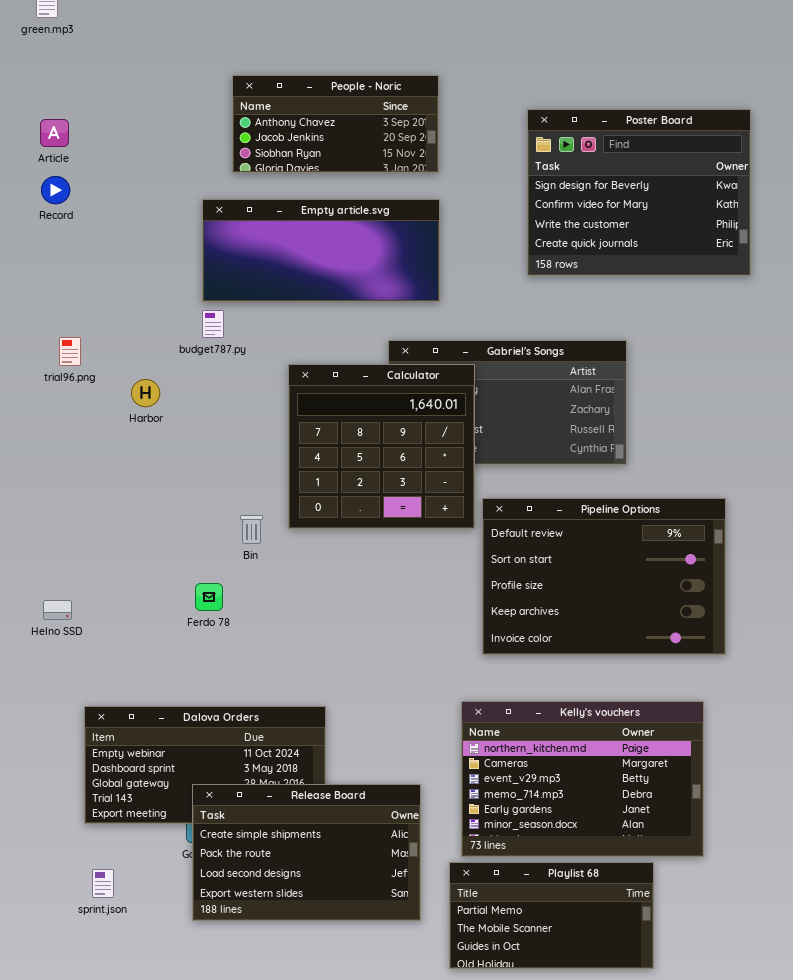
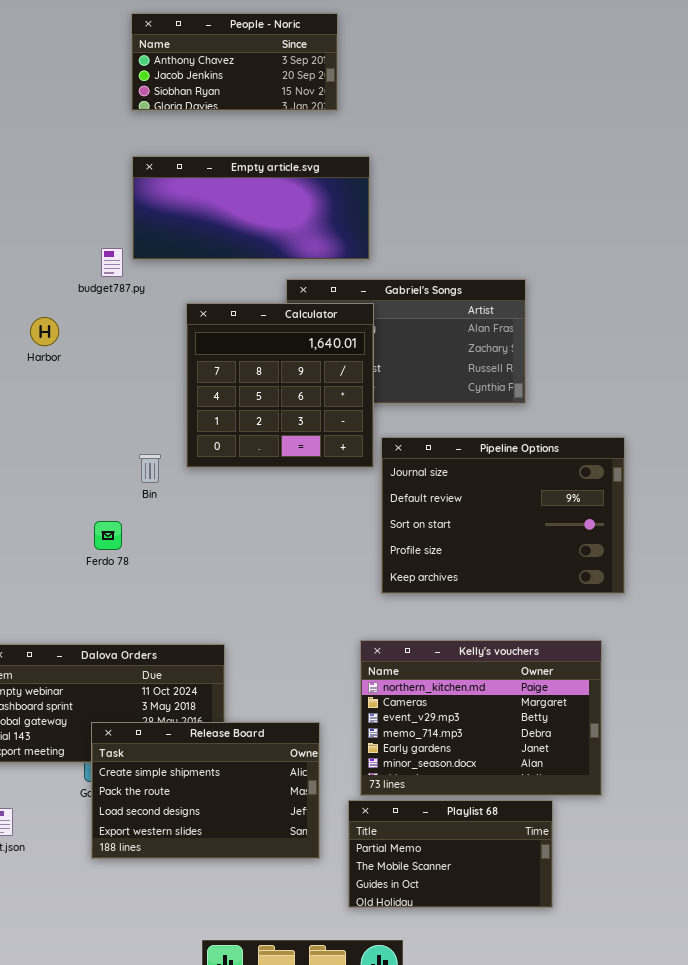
Poster Board: [527,109,751,276] -> none, closed
Empty article.svg: [202,199,440,302] -> [132,156,370,260], moved
Pipeline Options: [482,498,726,655] -> [381,437,625,594], scrolled up 1 row

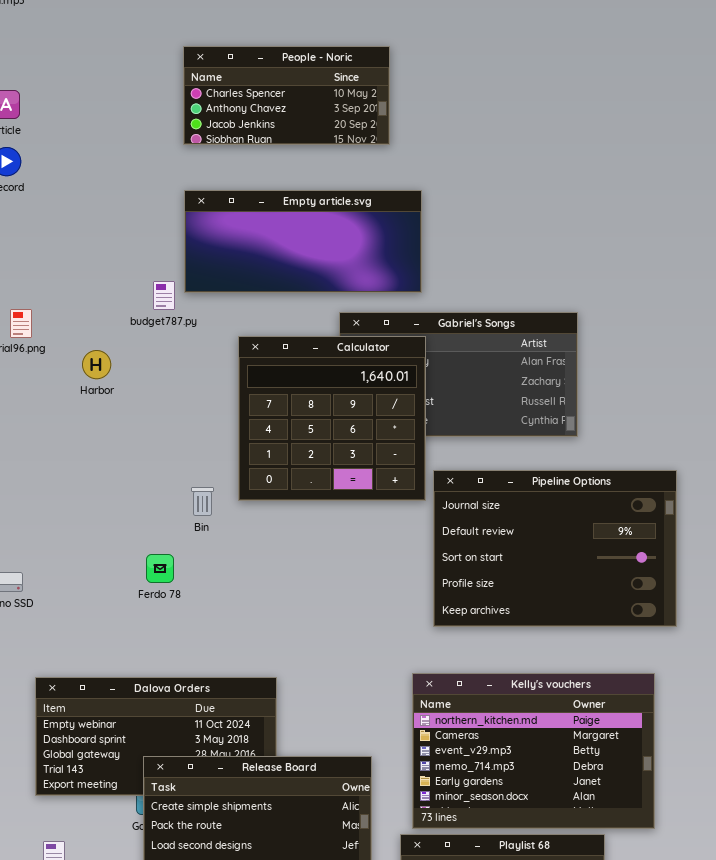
People - Noric: [131,13,338,111] -> [183,46,390,145], scrolled up 1 row

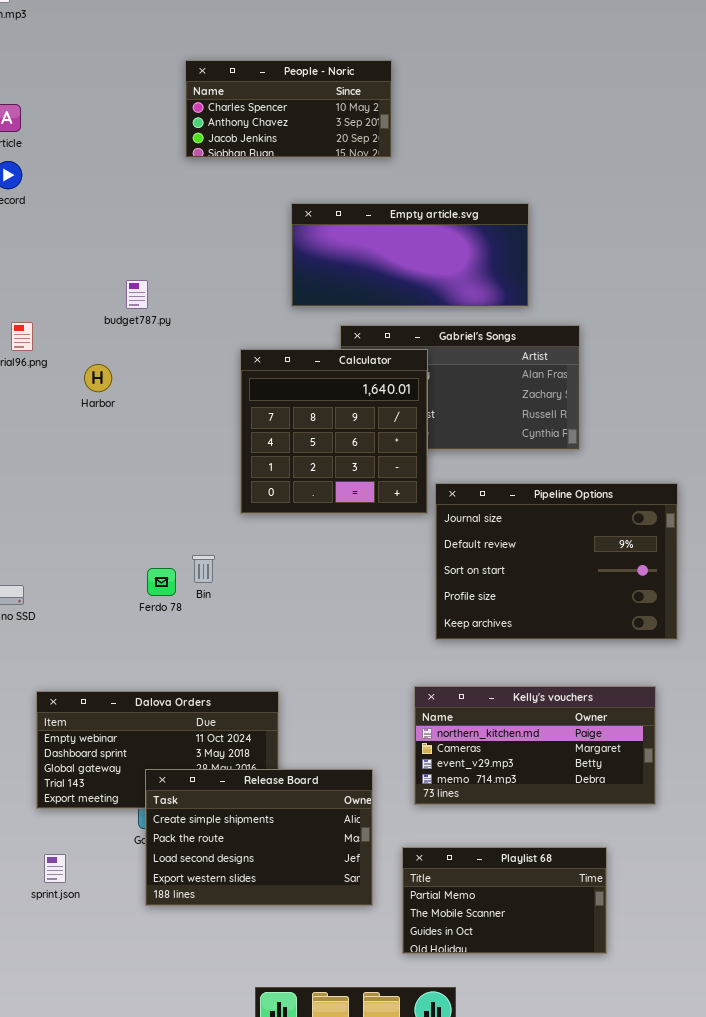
Empty article.svg: [184,190,422,293] -> [291,203,529,307], moved
budget787.py: [153,281,175,310] -> [126,280,148,309], moved
Bin: [191,487,214,516] -> [192,555,215,583], moved
Kelly's vouchers: [412,673,655,829] -> [414,686,656,805], resized

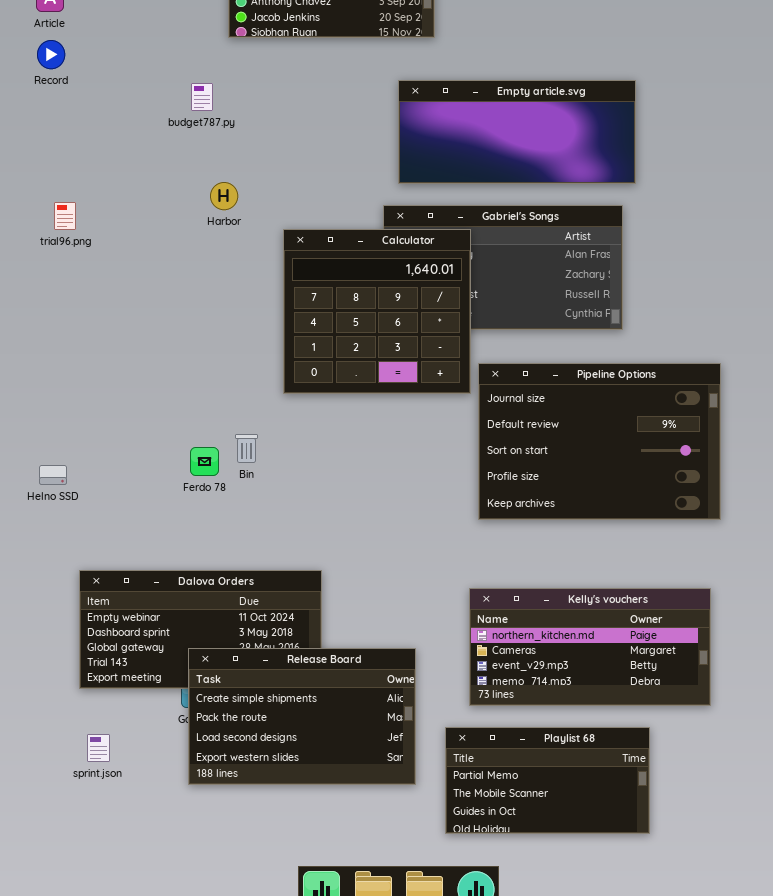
Empty article.svg: [291,203,529,307] -> [398,80,636,184], moved
budget787.py: [126,280,148,309] -> [191,83,213,111], moved
Harbor: [84,364,112,392] -> [210,182,238,210], moved
Kelly's vouchers: [414,686,656,805] -> [469,588,711,706], moved

